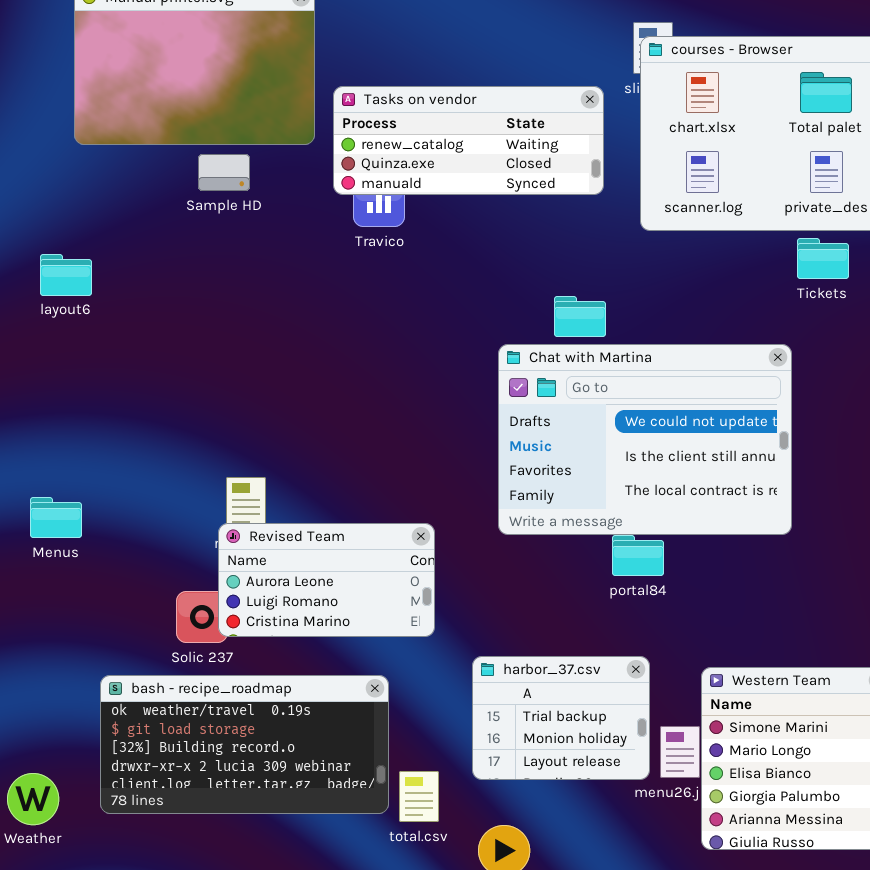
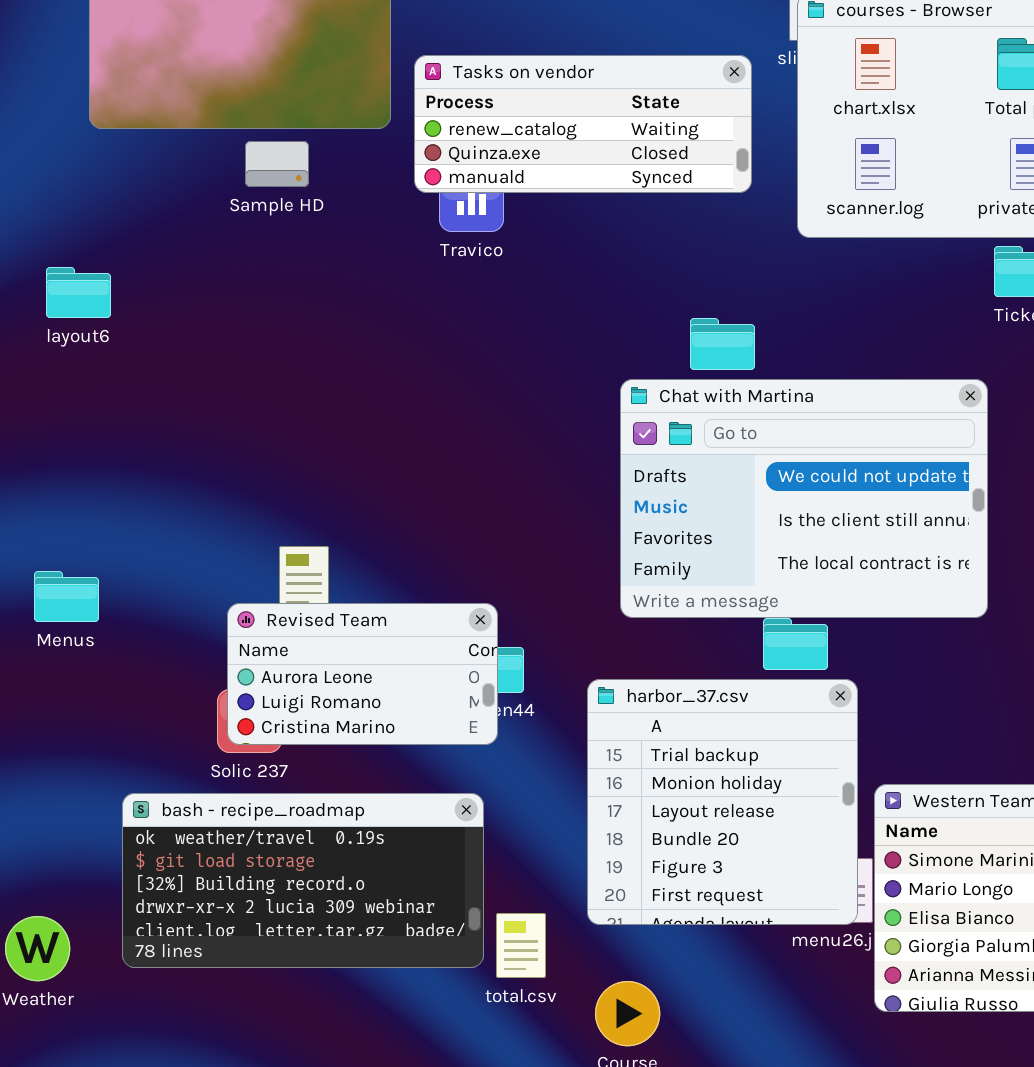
Revised Team: [218,523,435,637] -> [227,603,498,745], moved
harbor_37.csv: [472,656,650,780] -> [587,679,858,925], resized

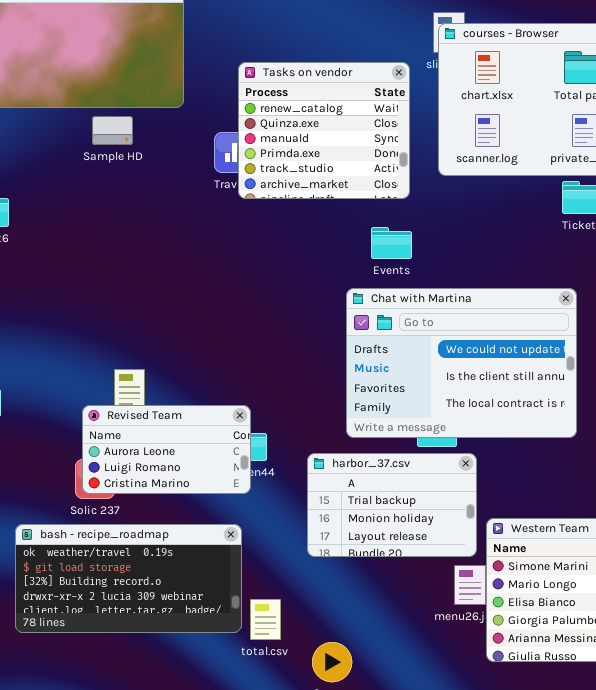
Tasks on vendor: [414,55,752,193] -> [238,62,410,199], resized
Chat with Martina: [620,379,988,618] -> [346,288,577,438], moved
harbor_37.csv: [587,679,858,925] -> [307,453,477,557], resized

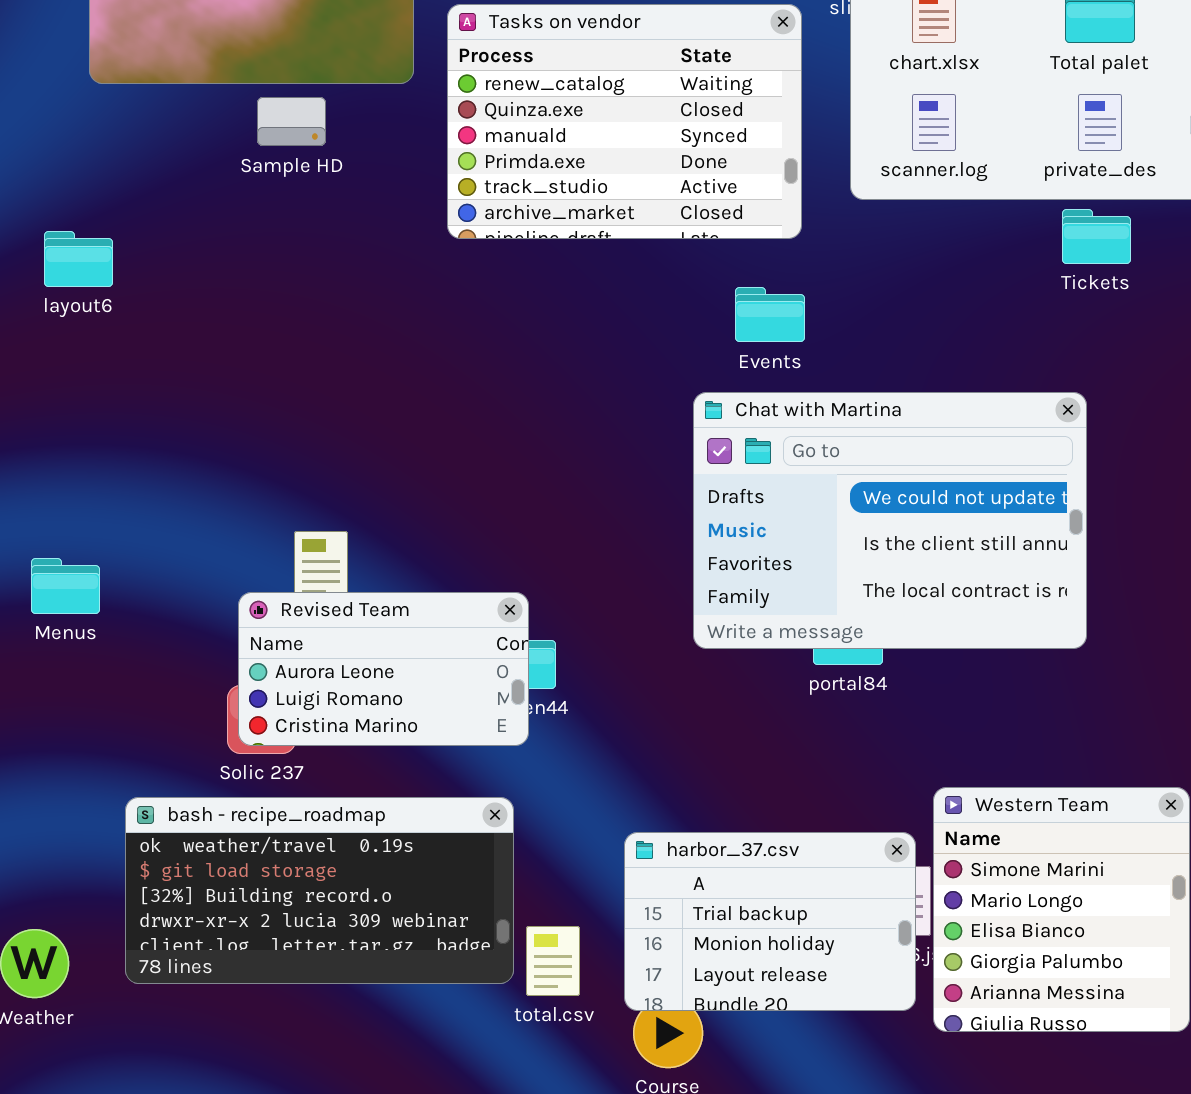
Tasks on vendor: [238,62,410,199] -> [447,4,802,239], resized
harbor_37.csv: [307,453,477,557] -> [624,832,916,1011], moved

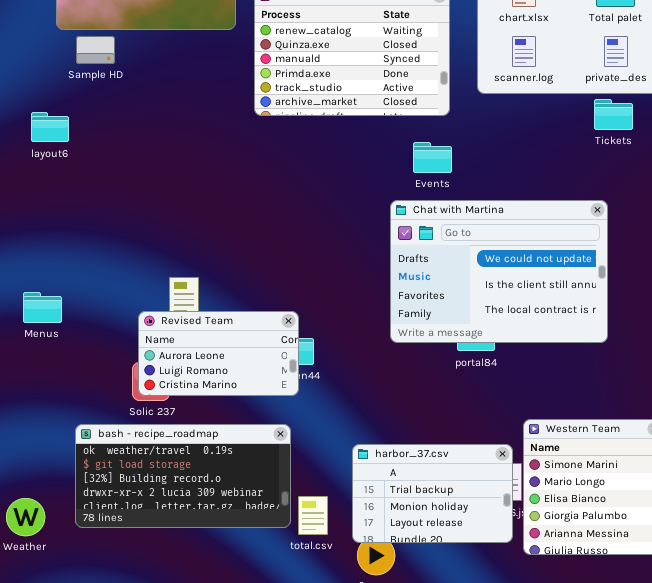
Sample HD: [257,97,326,146] -> [76,36,115,64], moved

